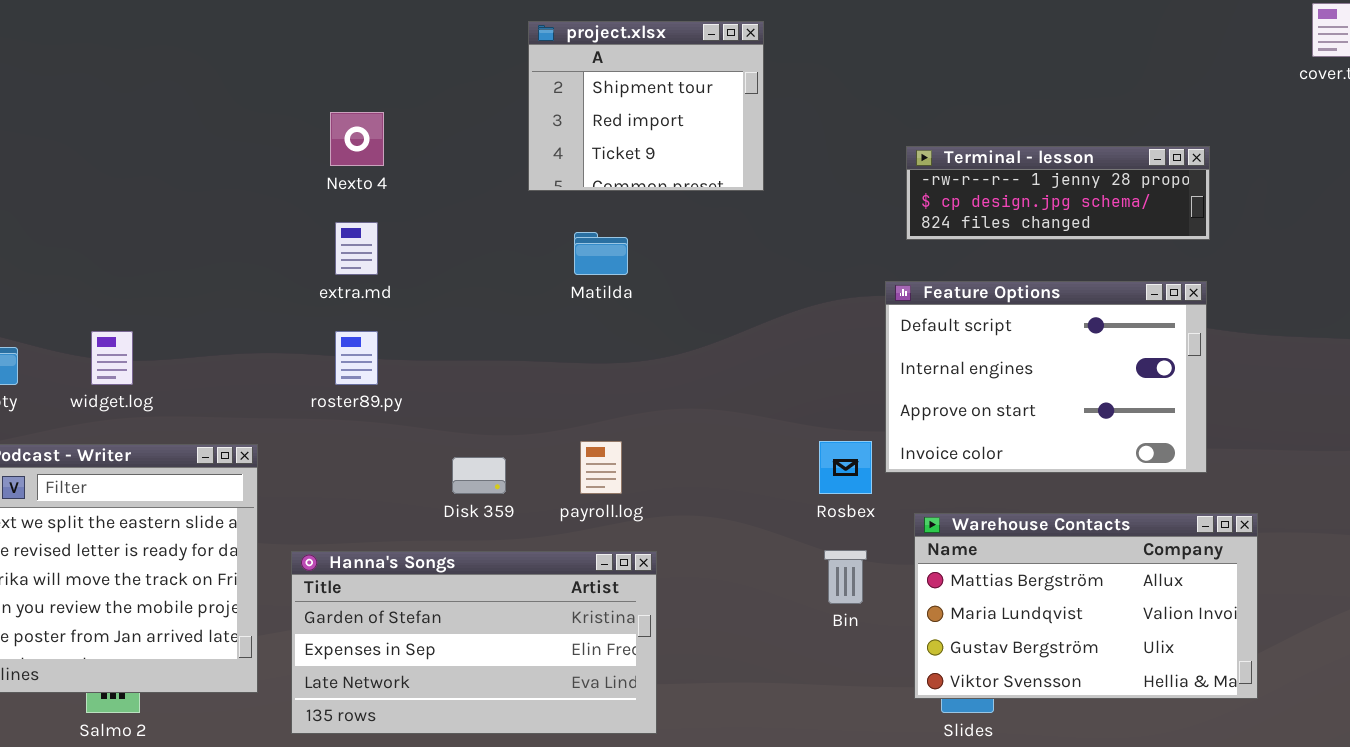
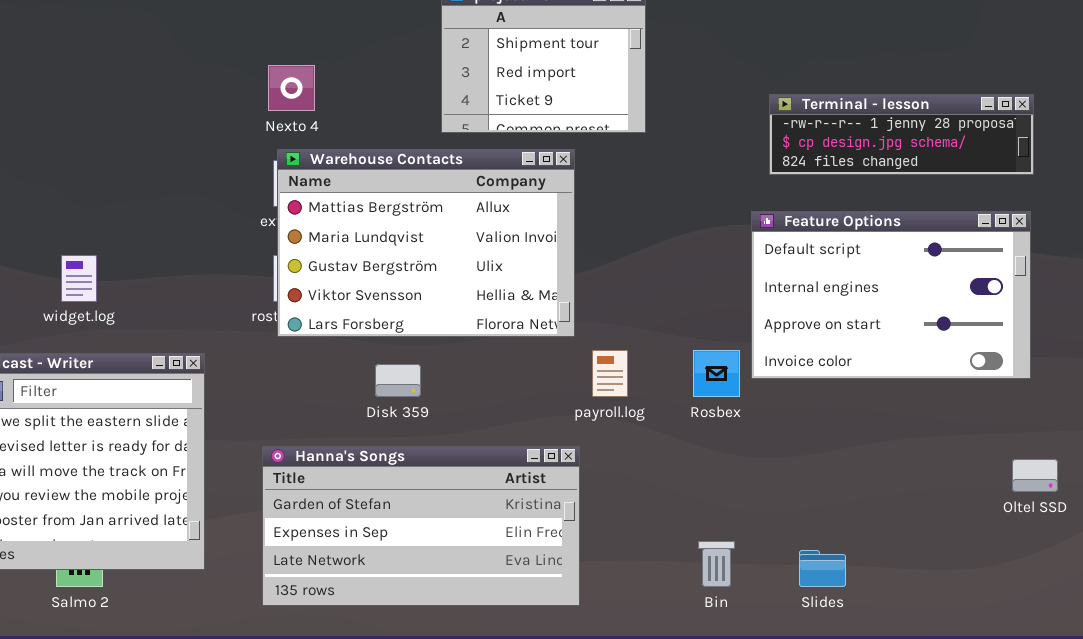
payroll.log: [580,441,622,494] -> [592,350,628,397], moved
Warehouse Contacts: [914,513,1258,699] -> [277,149,575,337], moved, resized
Bin: [824,550,867,604] -> [698,541,735,587], moved
Hanna's Songs: [291,551,657,734] -> [262,446,580,606], moved

